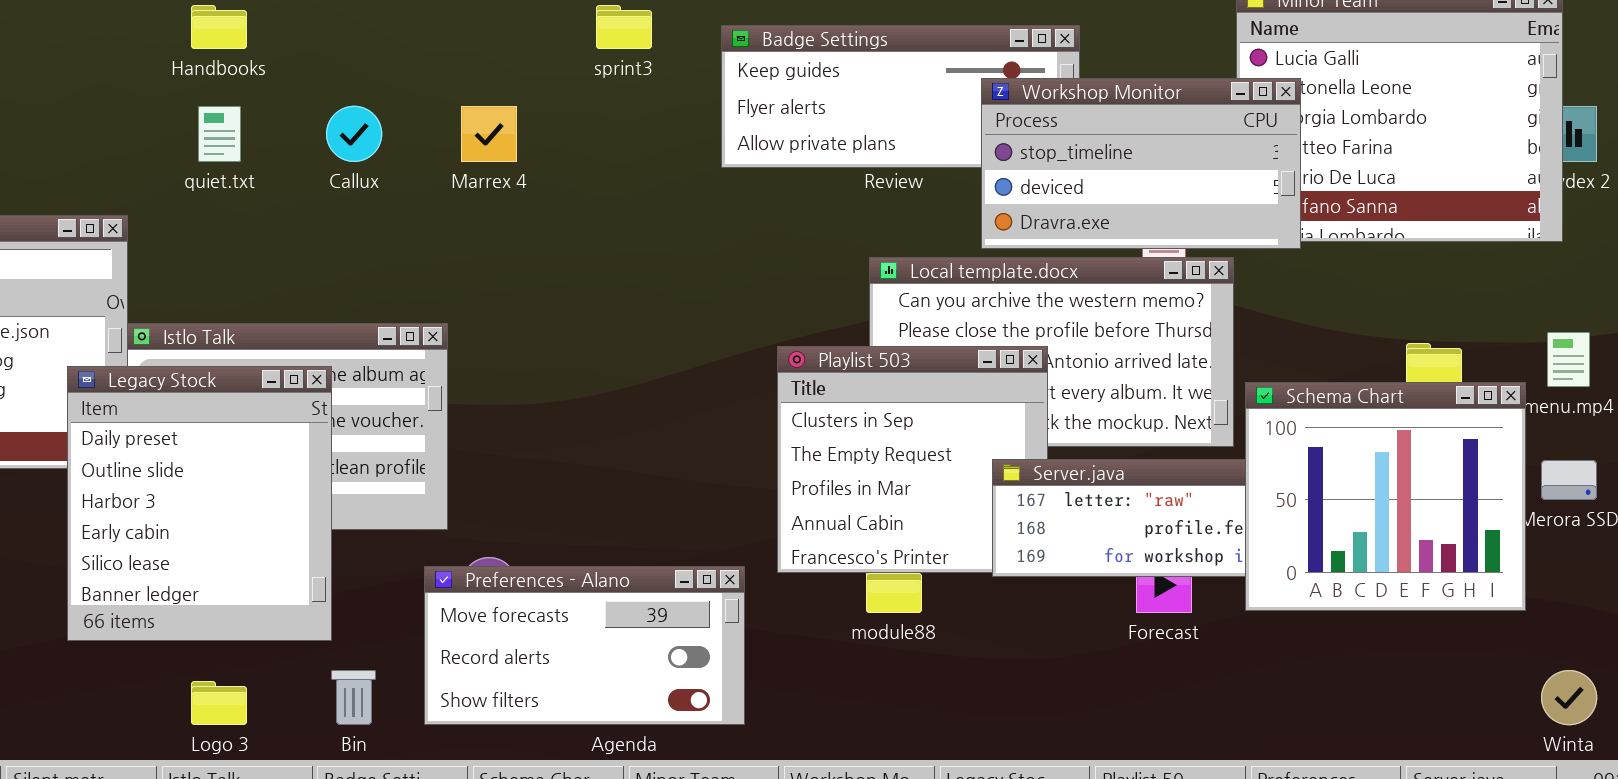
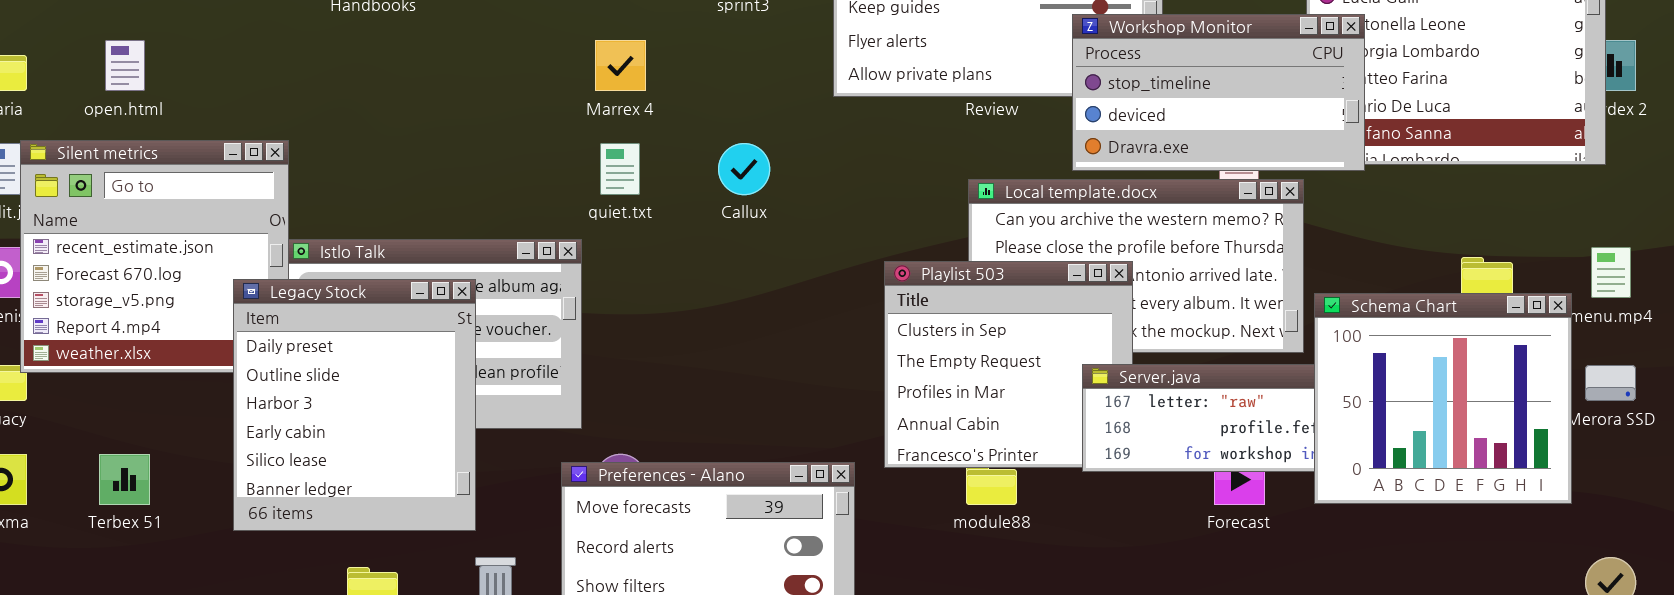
quiet.txt: [198,106,241,162] -> [600,143,640,195], moved
Callux: [326,106,382,162] -> [718,143,770,195], moved

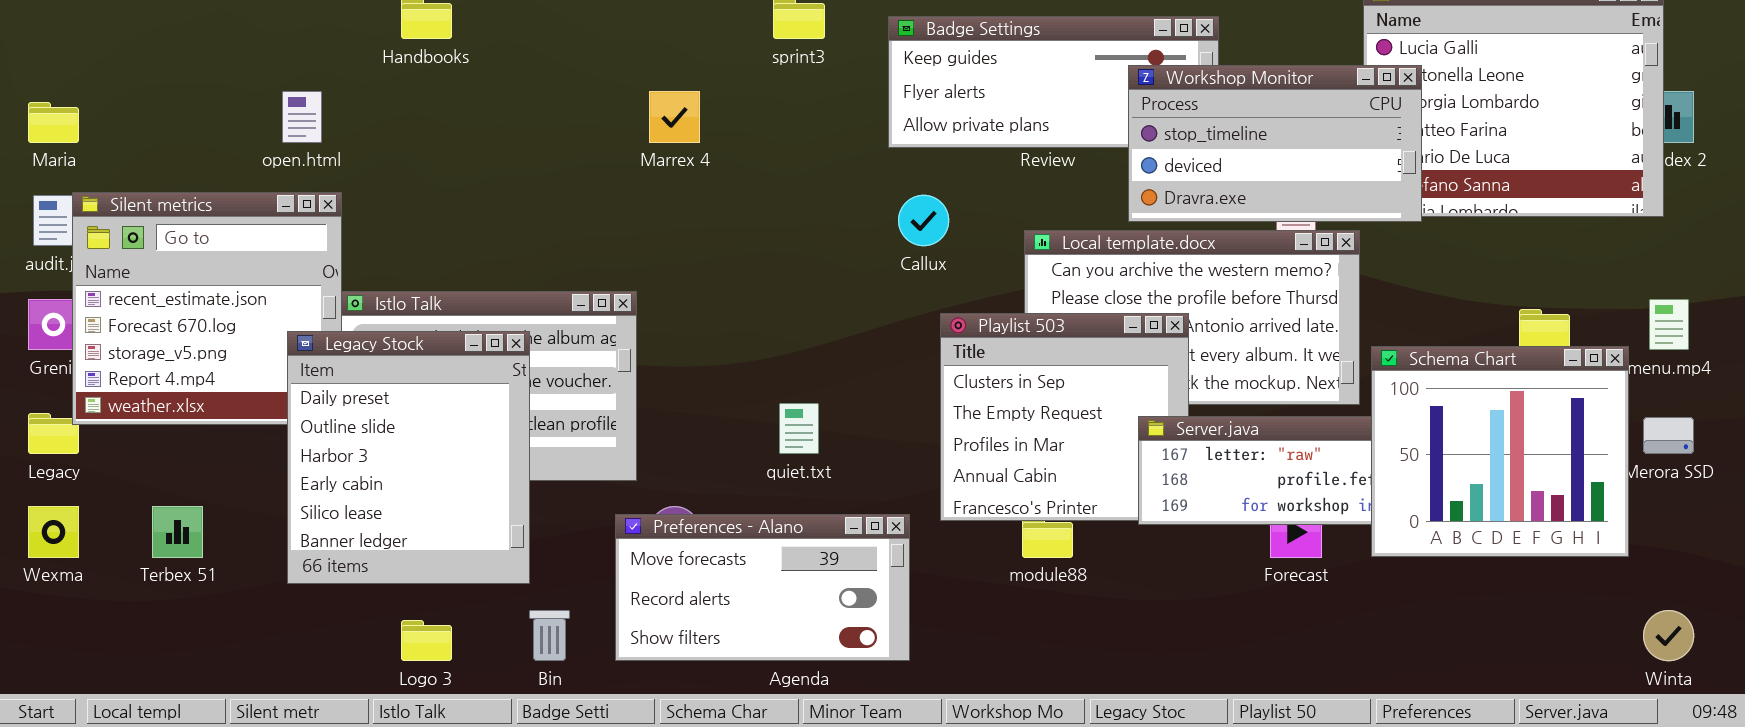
open.html: [105,40,145,91] -> [282,91,322,143], moved
quiet.txt: [600,143,640,195] -> [779,403,819,454], moved
Callux: [718,143,770,195] -> [898,195,949,246], moved

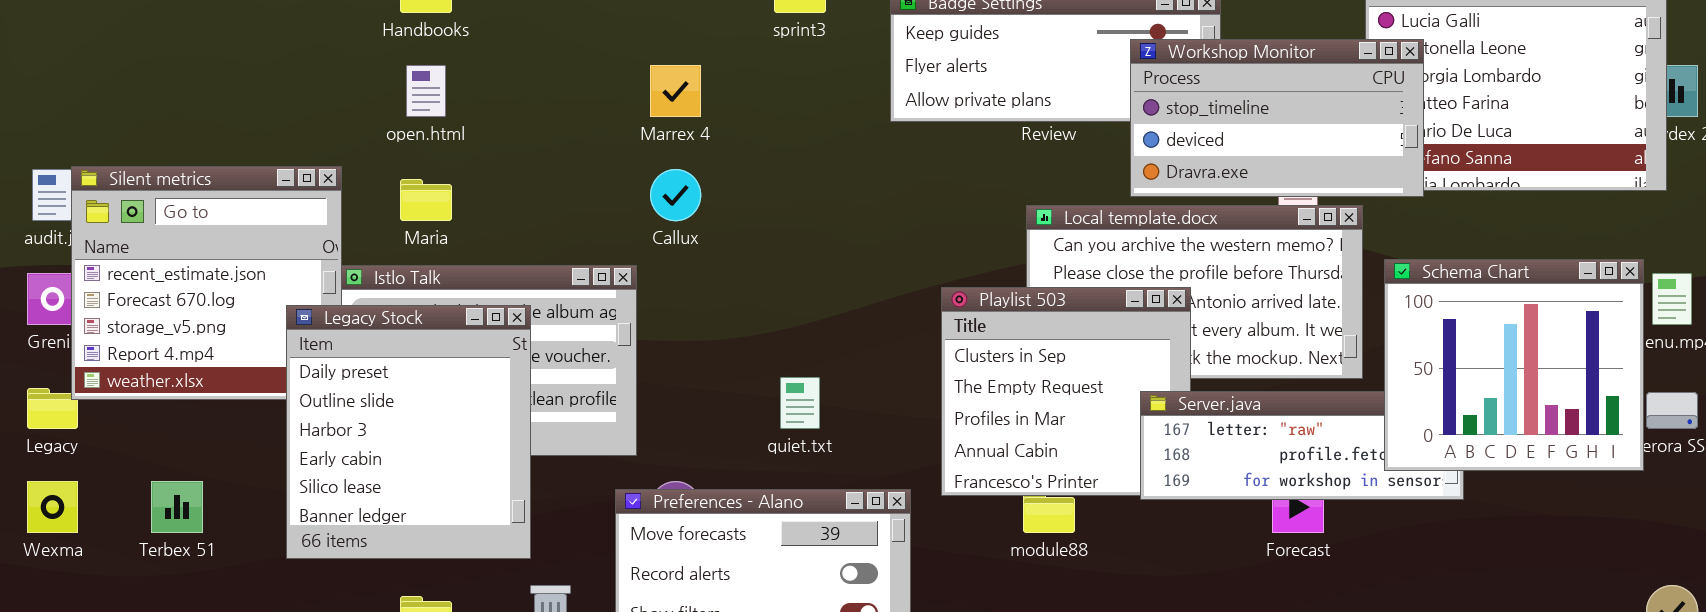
open.html: [282,91,322,143] -> [406,65,446,117], moved
Maria: [28,102,79,143] -> [400,179,452,221], moved
Callux: [898,195,949,246] -> [650,169,701,221], moved
Schema Chart: [1371,346,1629,557] -> [1384,259,1644,471], moved

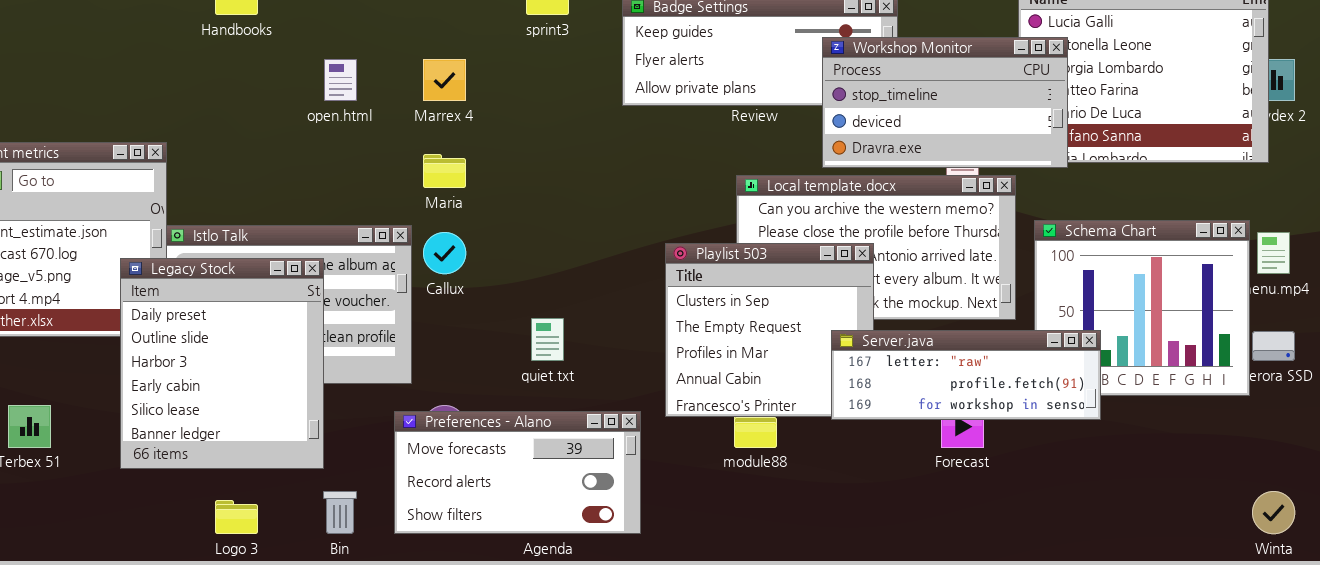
open.html: [406,65,446,117] -> [324,59,357,101], moved
Callux: [650,169,701,221] -> [423,232,466,274], moved
Maria: [400,179,452,221] -> [423,154,466,188], moved
Server.java: [1140,391,1464,500] -> [831,330,1101,420], raised

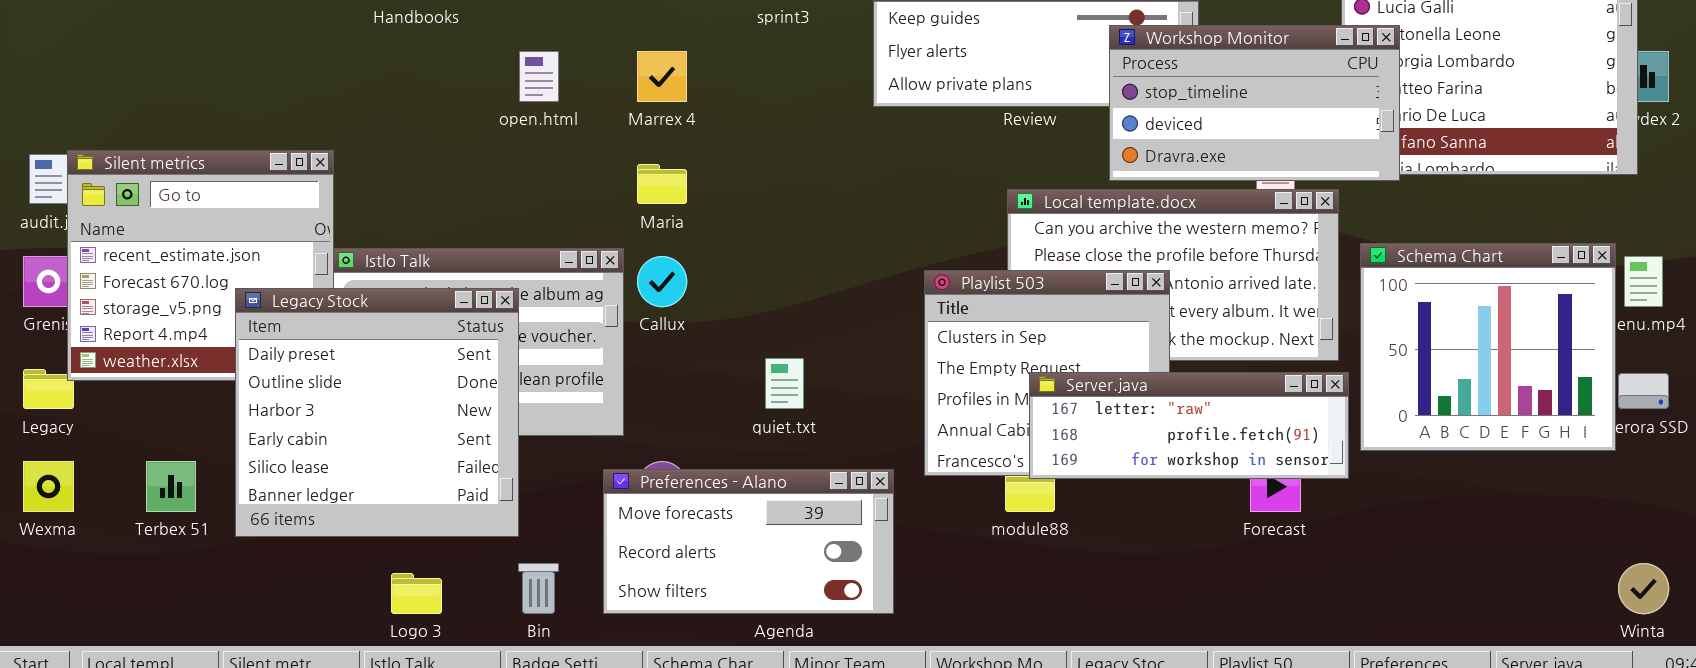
Legacy Stock: [120,258,324,469] -> [235,288,519,537], resized
Server.java: [831,330,1101,420] -> [1029,372,1349,479], moved

